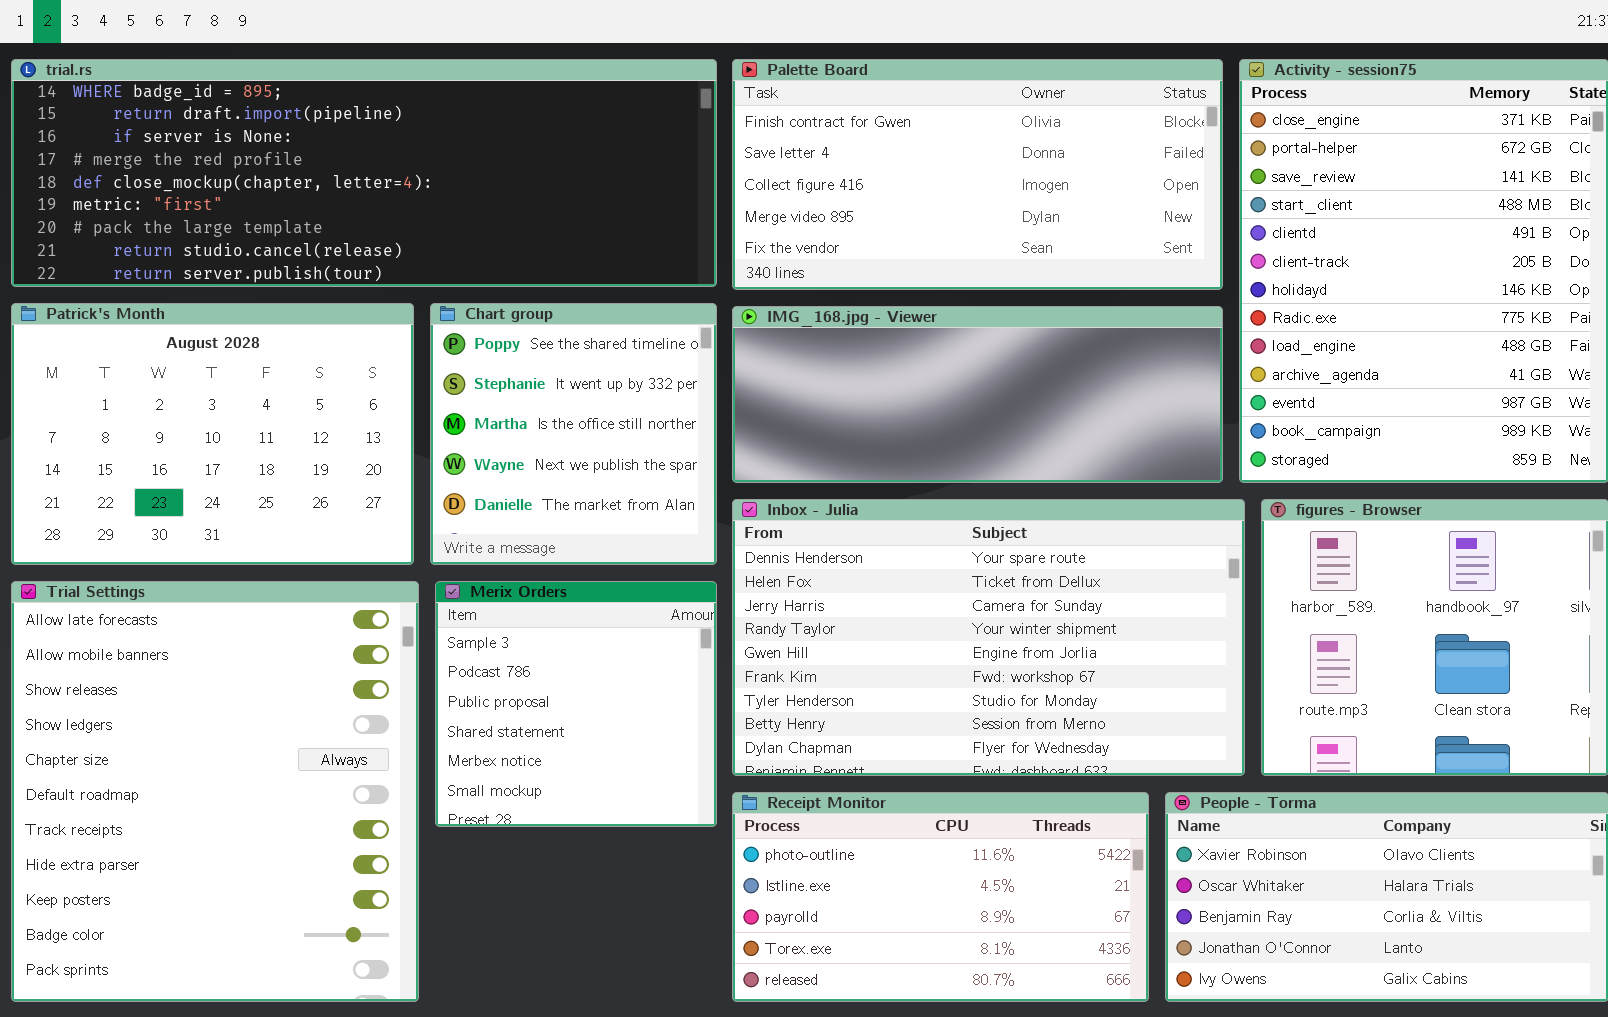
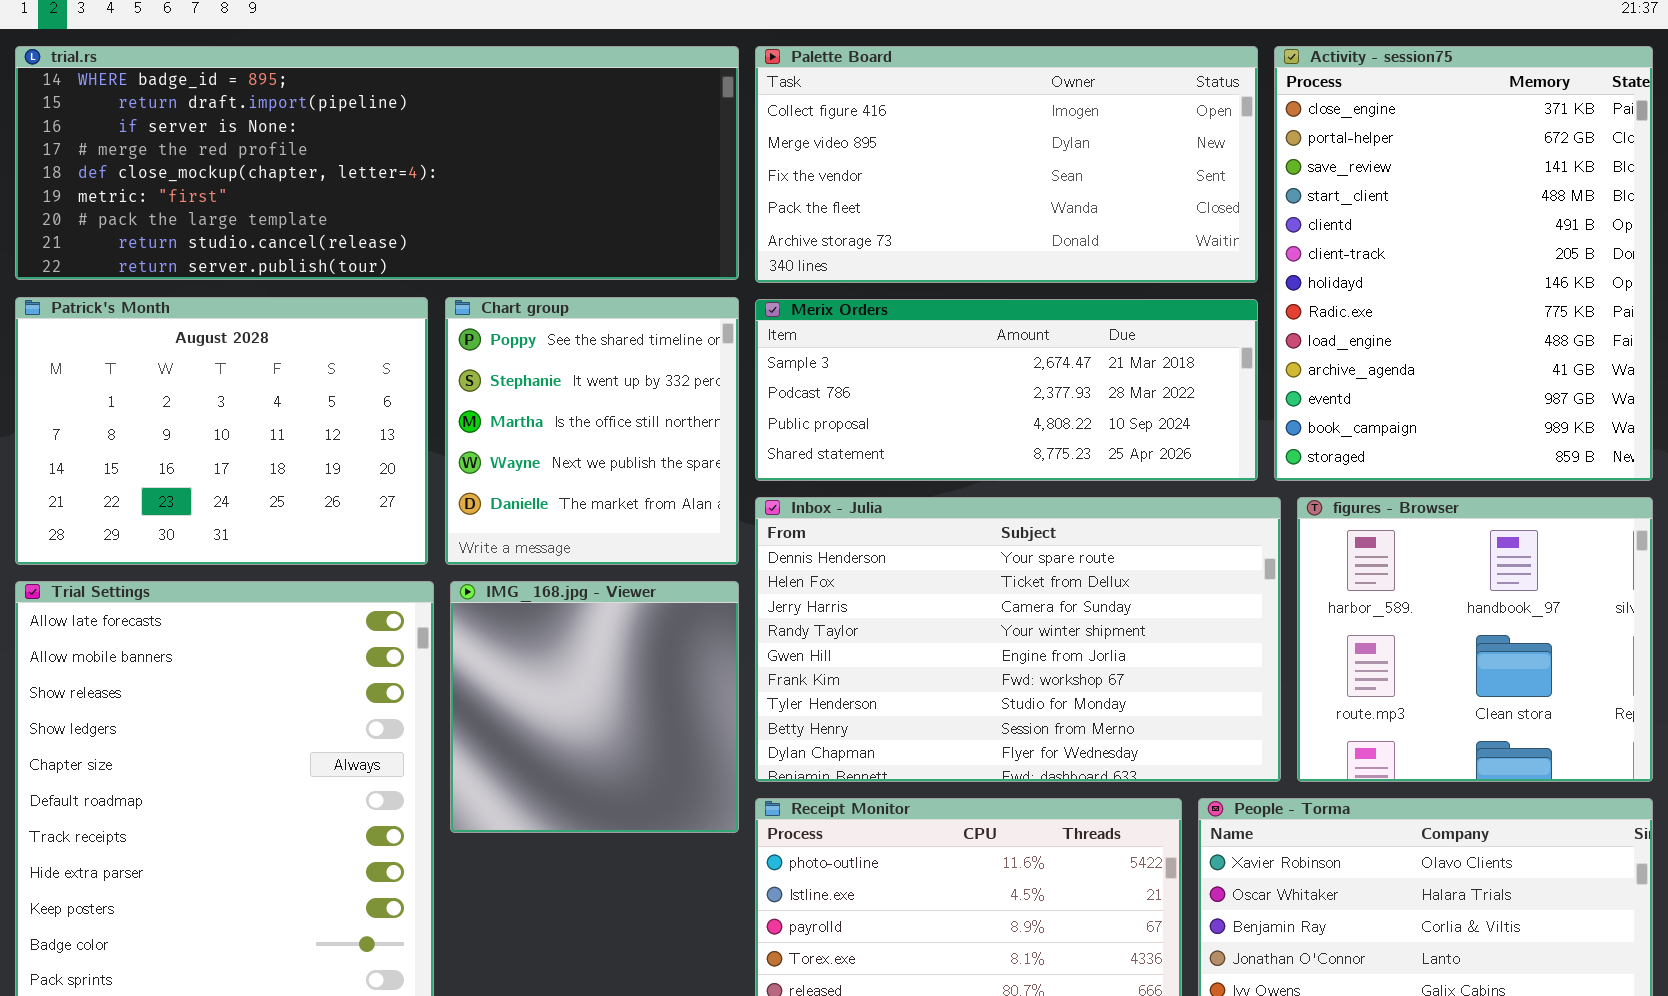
Palette Board: [732,59,1223,290] -> [755,46,1258,283], scrolled down 2 rows
IMG_168.jpg - Viewer: [732,306,1223,483] -> [450,581,739,833], moved, resized
Merix Orders: [435,581,717,827] -> [755,299,1258,481], moved, resized

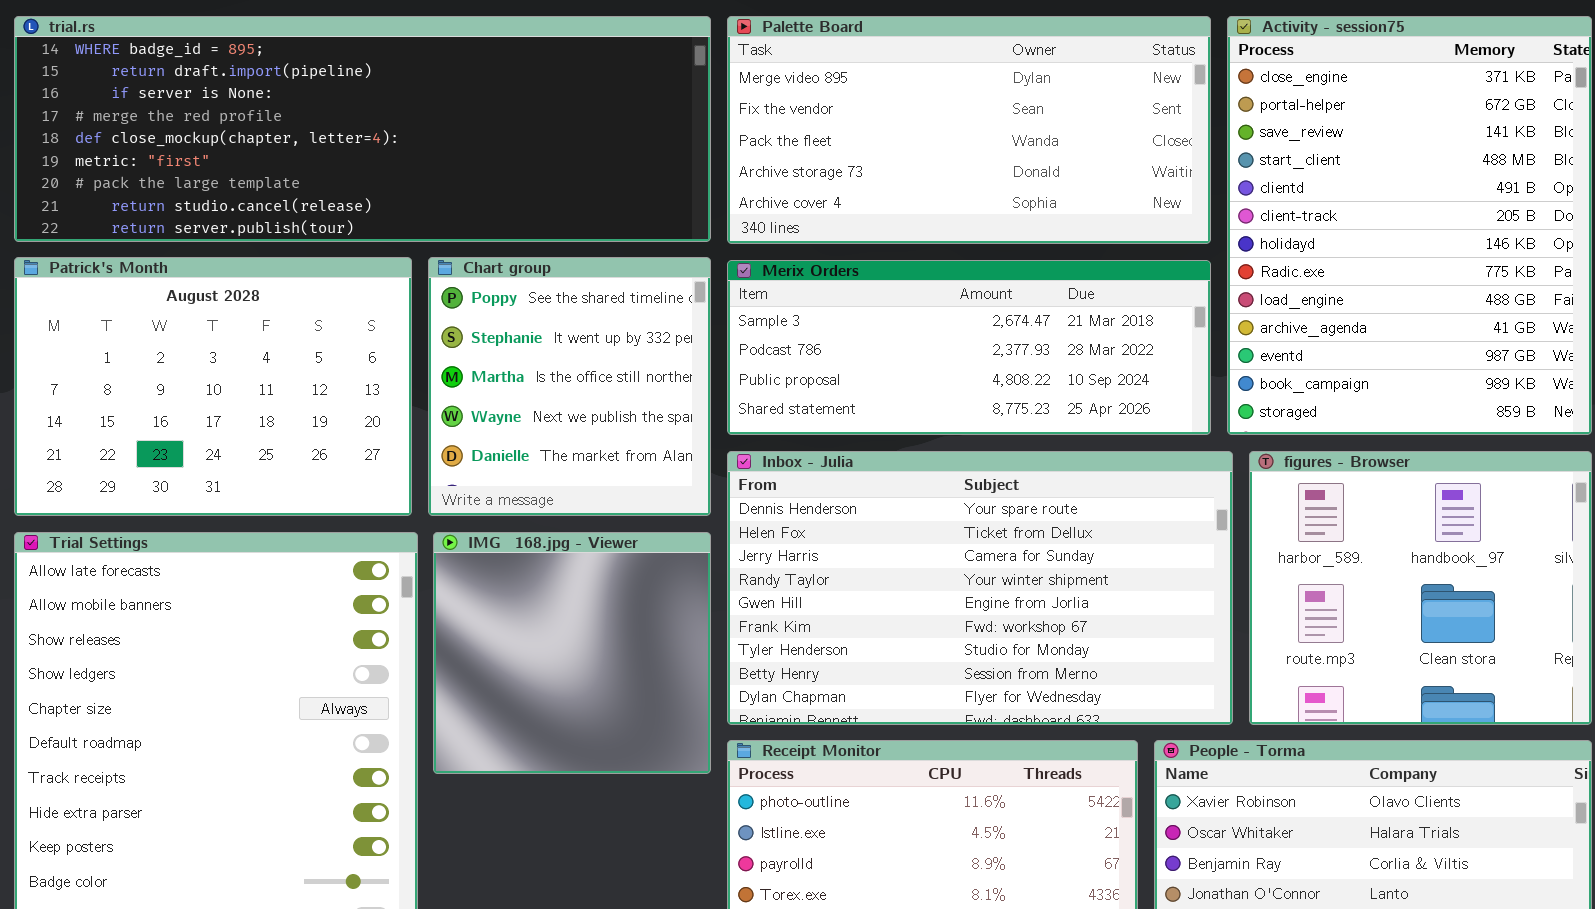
Palette Board: [755,46,1258,283] -> [727,16,1211,244], scrolled down 1 row

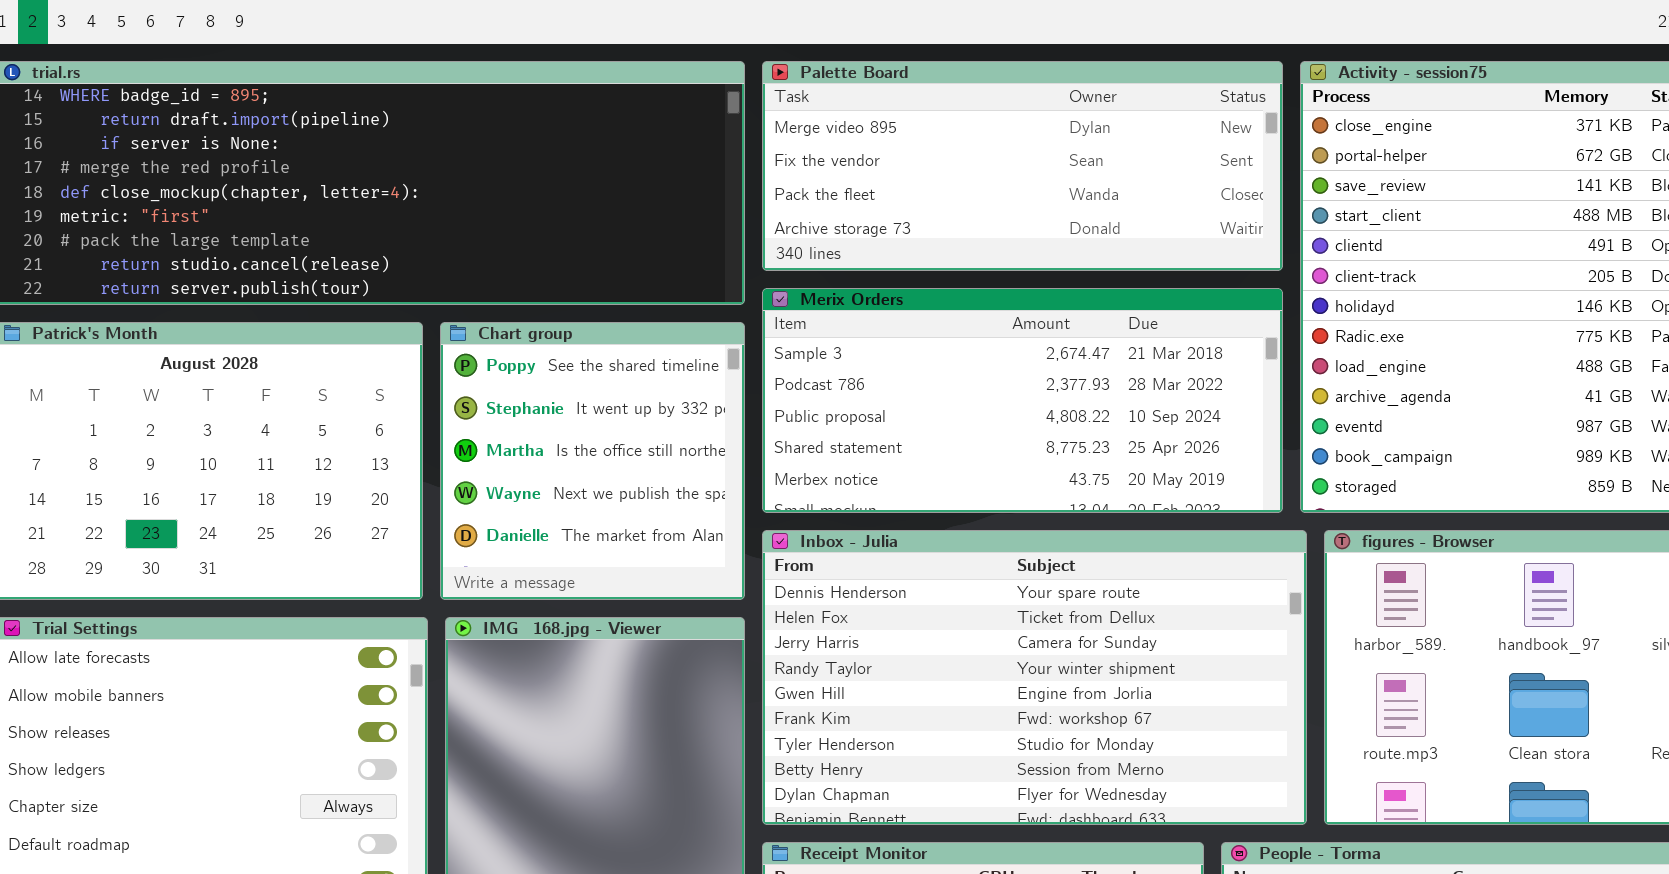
Palette Board: [727,16,1211,244] -> [762,61,1283,271], resized
Merix Orders: [727,260,1211,435] -> [762,288,1283,513], resized

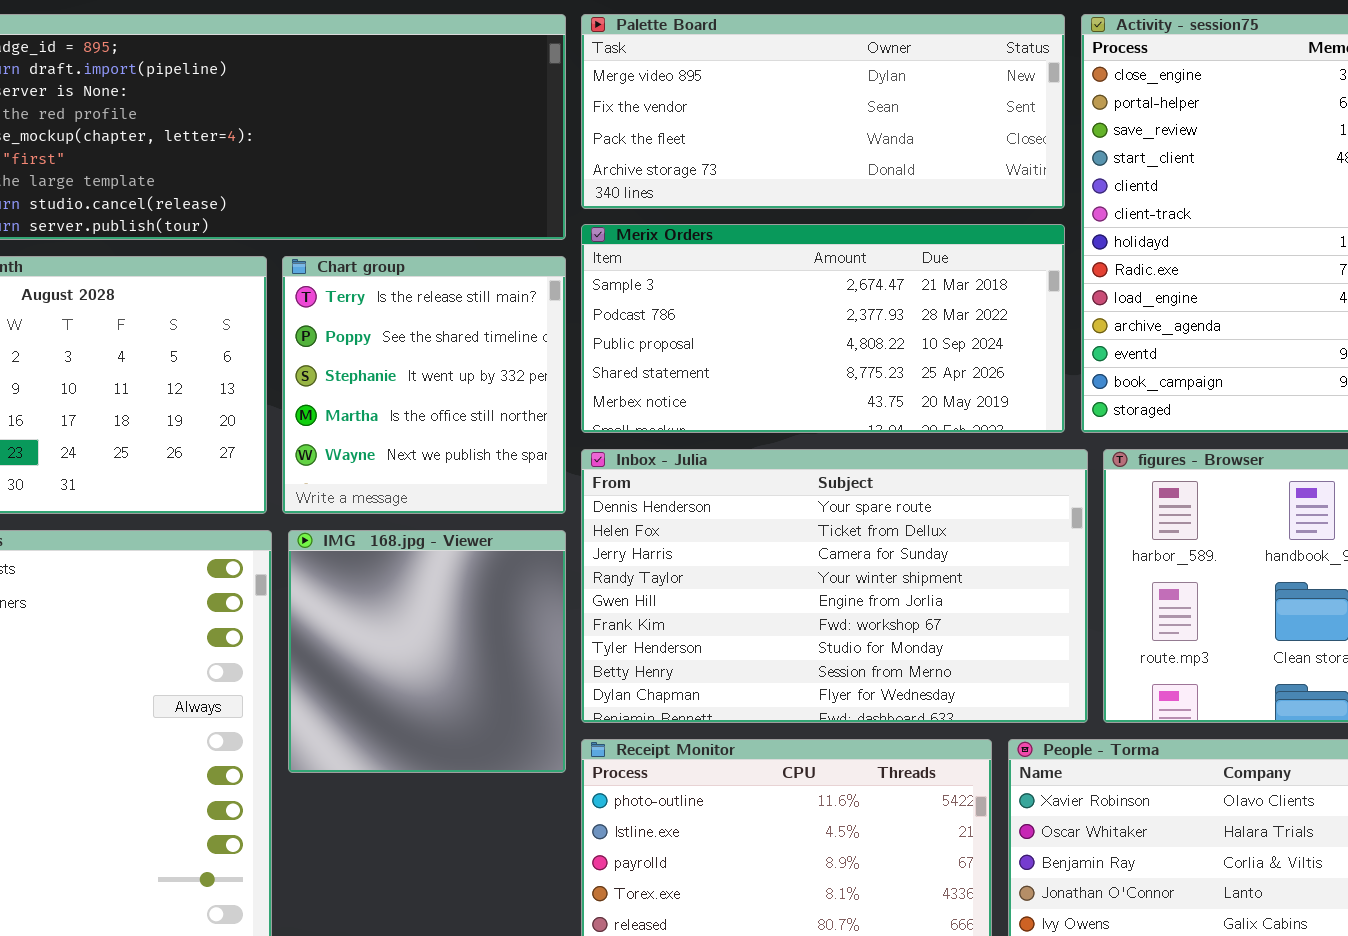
Chart group: [440,322,745,600] -> [282,256,566,514], scrolled up 1 row

